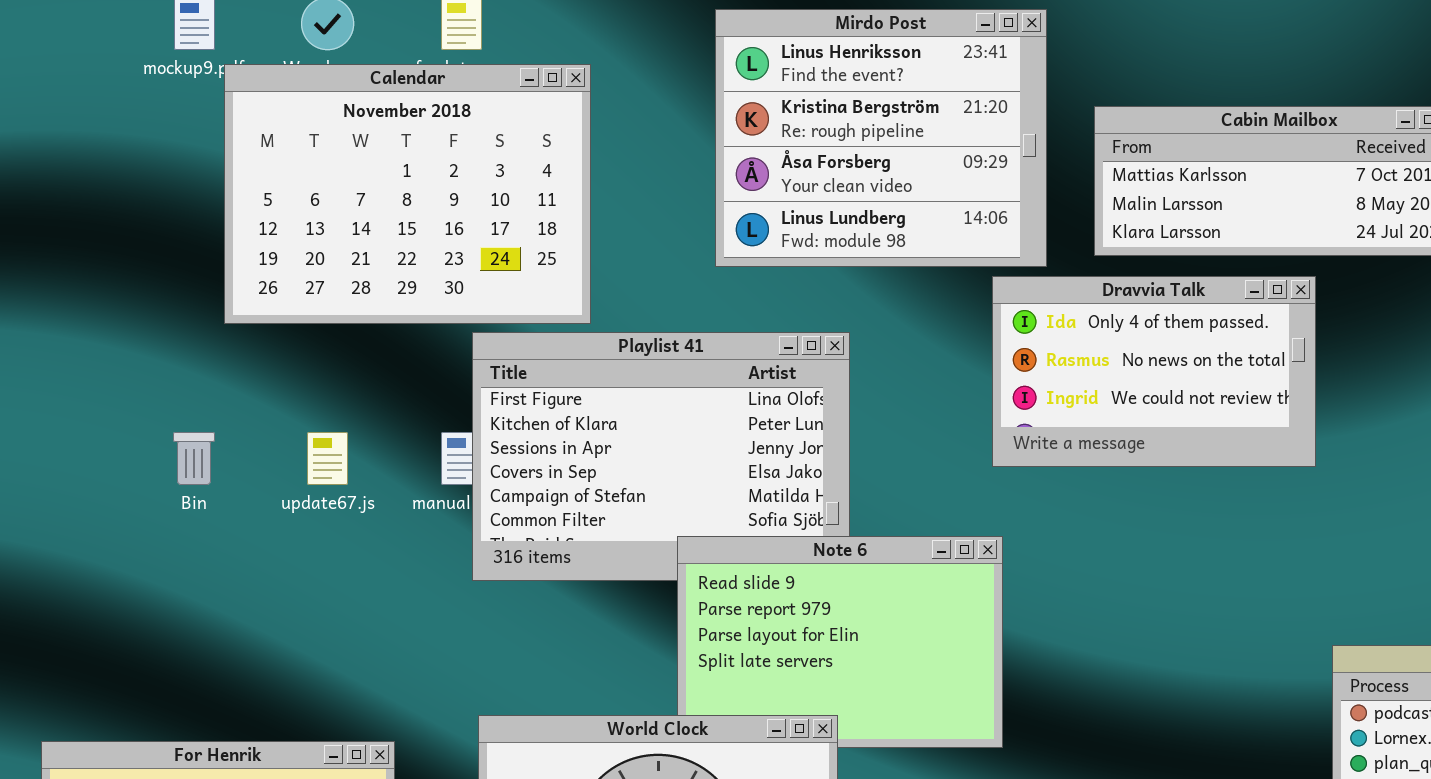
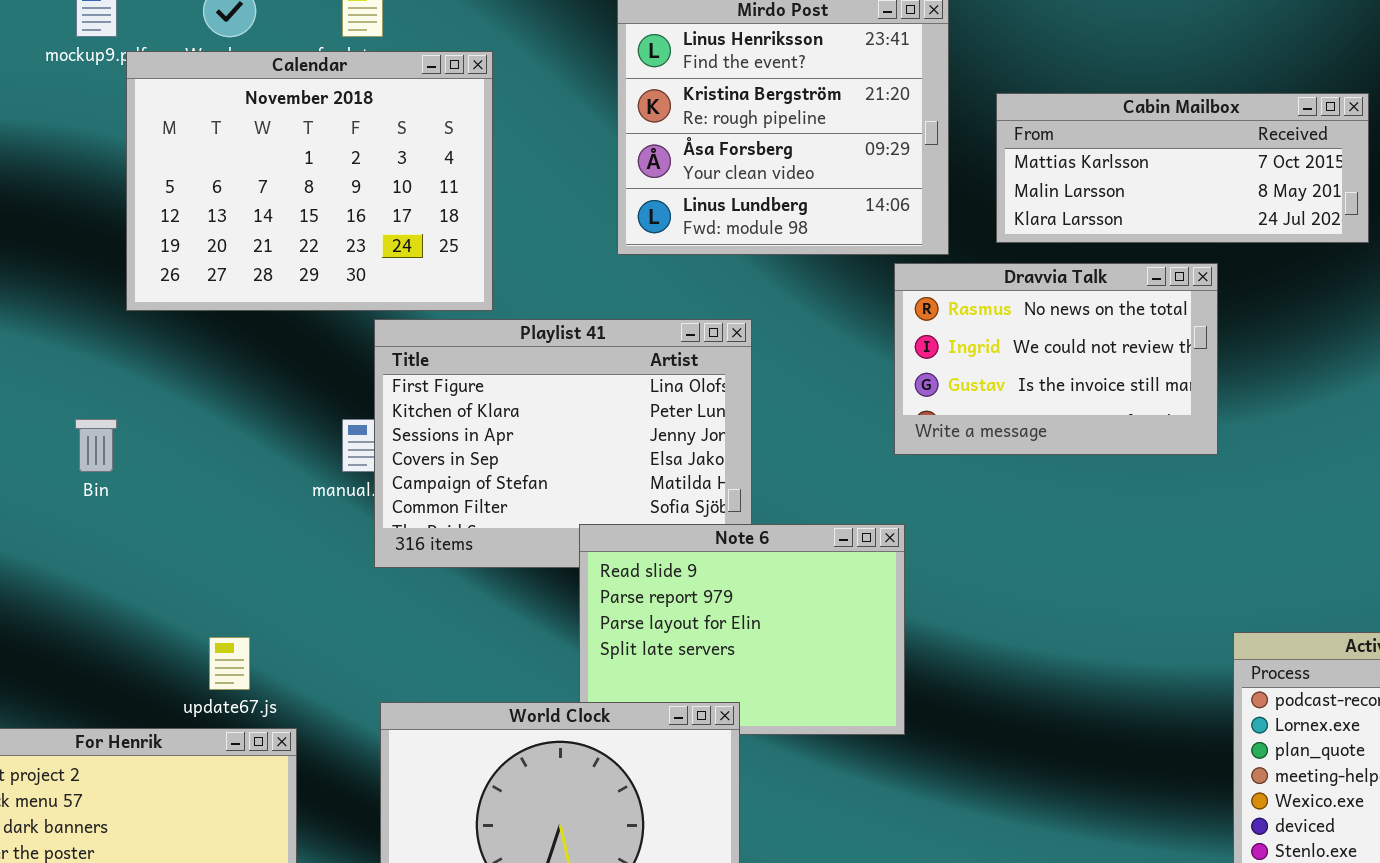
Dravvia Talk: [992,276,1316,467] -> [894,263,1218,455], scrolled down 1 row
update67.js: [307,432,348,485] -> [209,637,250,690], moved

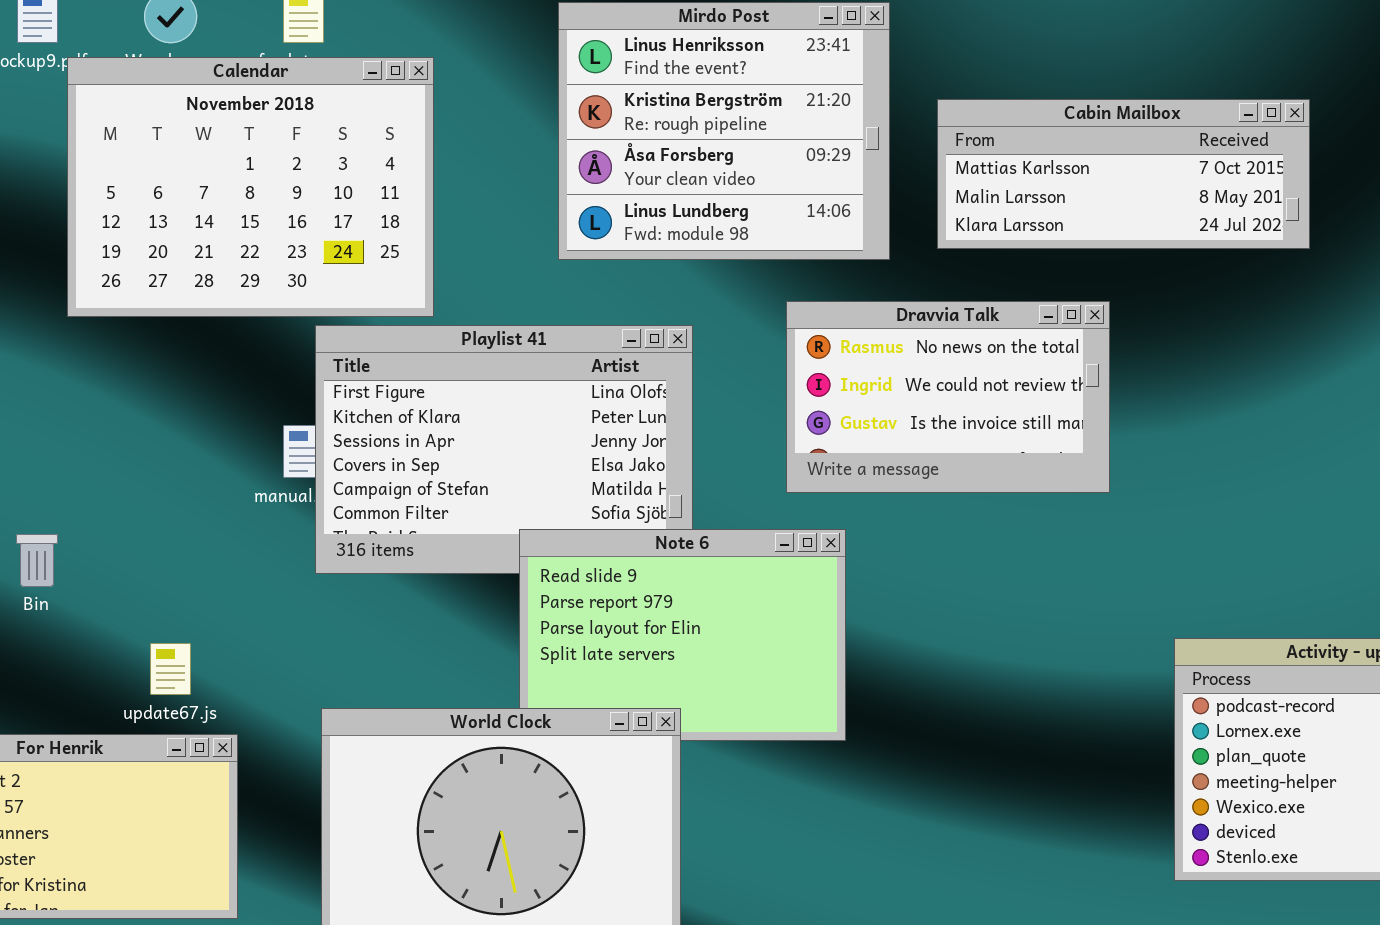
Dravvia Talk: [894,263,1218,455] -> [786,301,1110,493], moved
Bin: [75,419,117,472] -> [16,534,58,587], moved

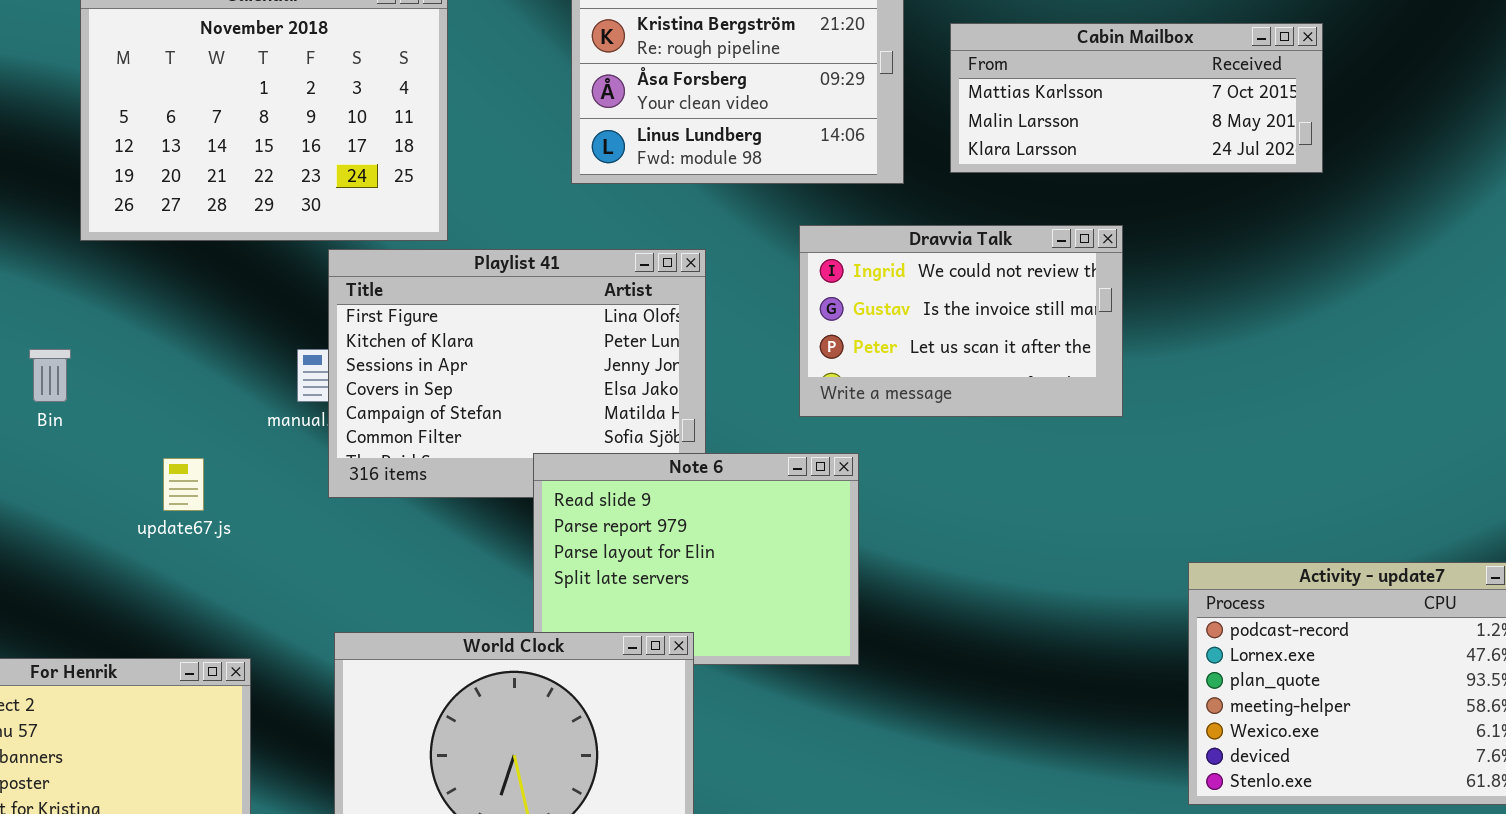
Dravvia Talk: [786,301,1110,493] -> [799,225,1123,417], scrolled down 1 row
Bin: [16,534,58,587] -> [29,349,71,402], moved
update67.js: [150,643,191,695] -> [163,458,204,511], moved

